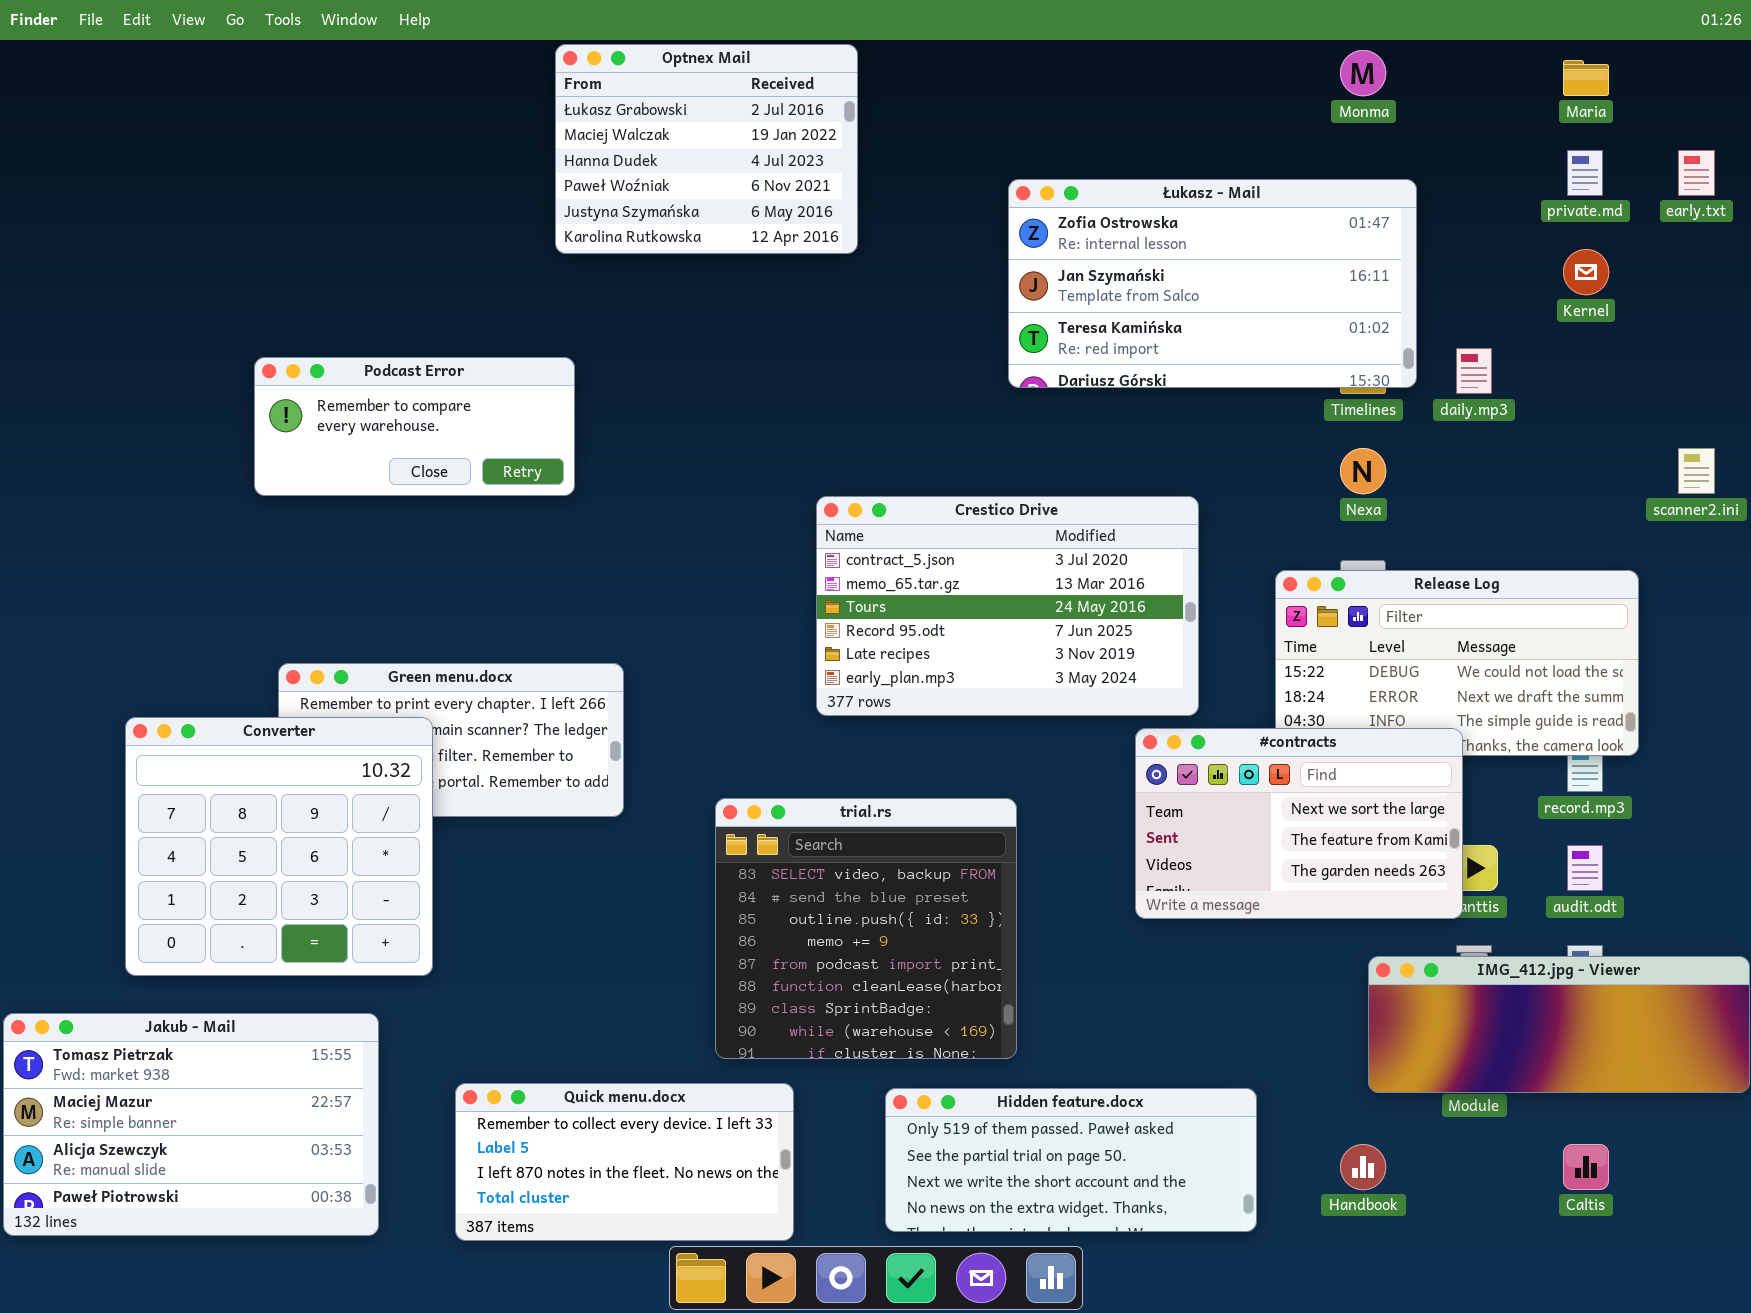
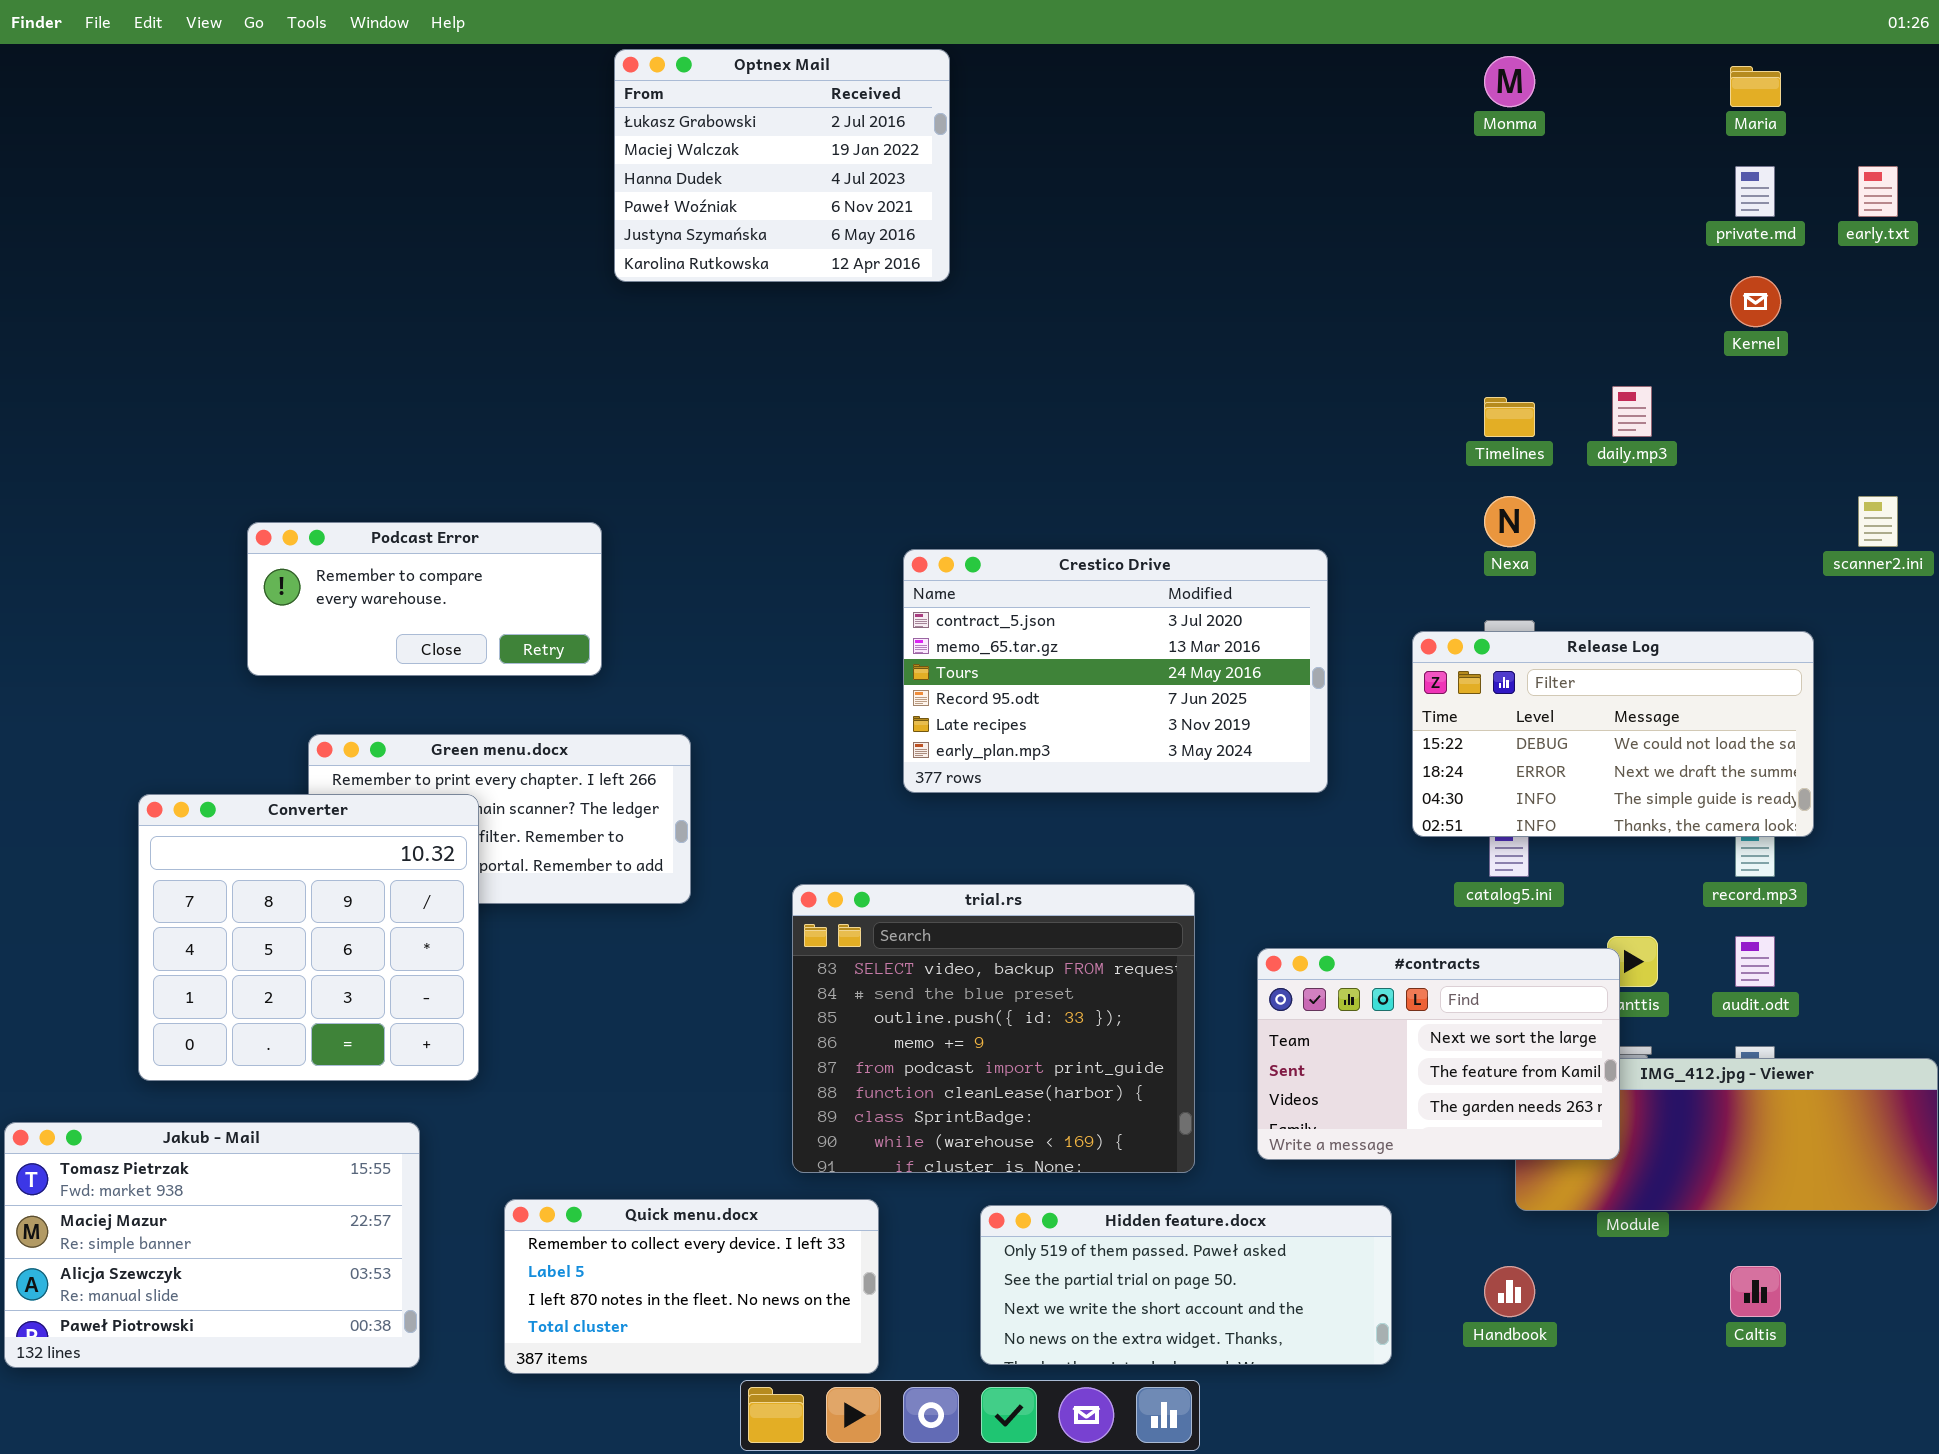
Łukasz - Mail: [1008,179,1417,388] -> none, closed
Podcast Error: [254,357,575,496] -> [247,522,602,676], moved
#contracts: [1135,728,1463,919] -> [1257,948,1620,1160], moved
trial.rs: [715,798,1017,1059] -> [792,884,1195,1173], resized

